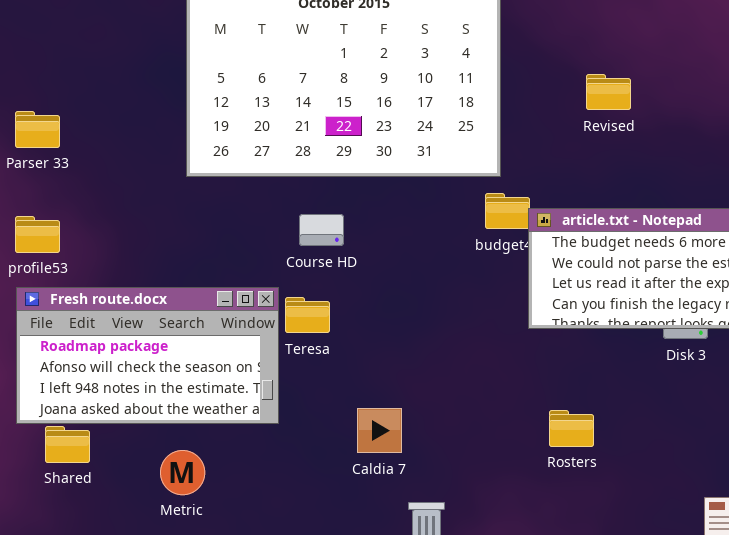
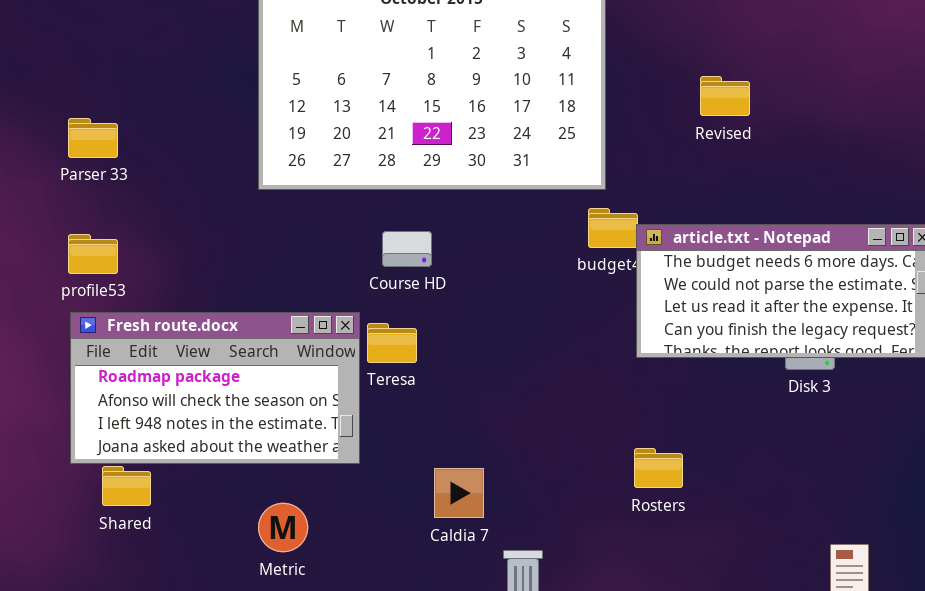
Caldia 7: [357,408,402,453] -> [434,468,484,518], moved
Rosters: [549,410,594,447] -> [634,448,683,488], moved
Metric: [160,450,205,495] -> [258,503,308,552], moved

